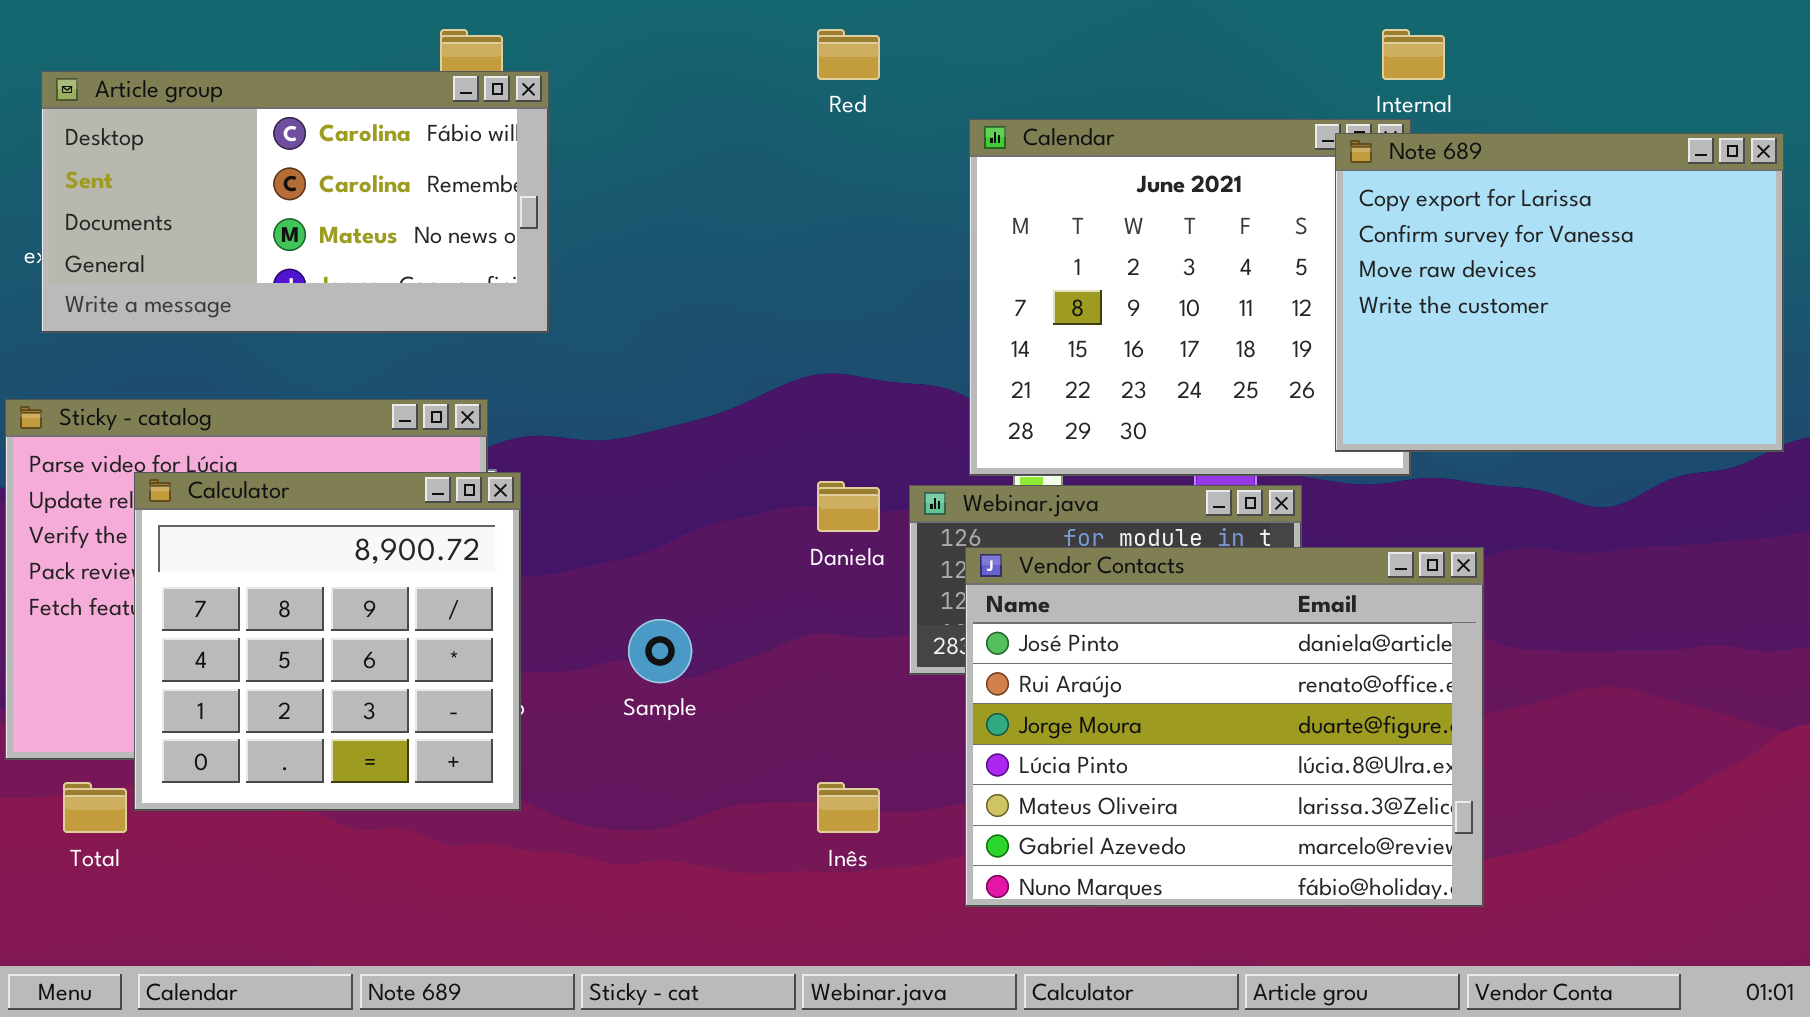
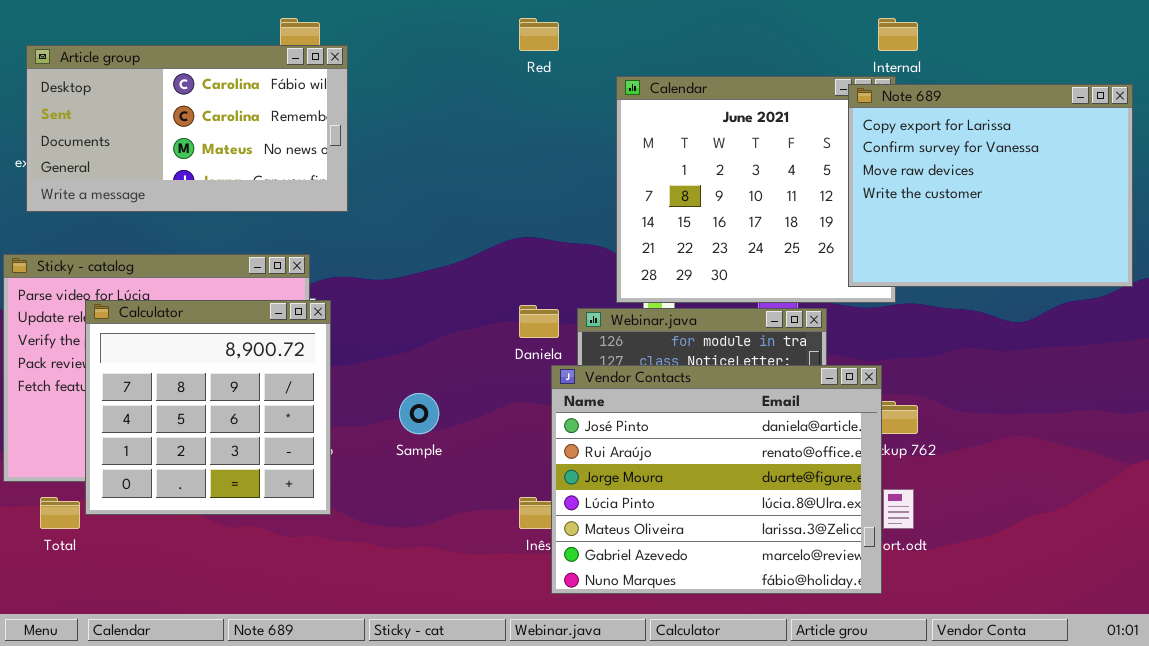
Vendor Contacts: [965,547,1484,907] -> [551,365,882,594], moved

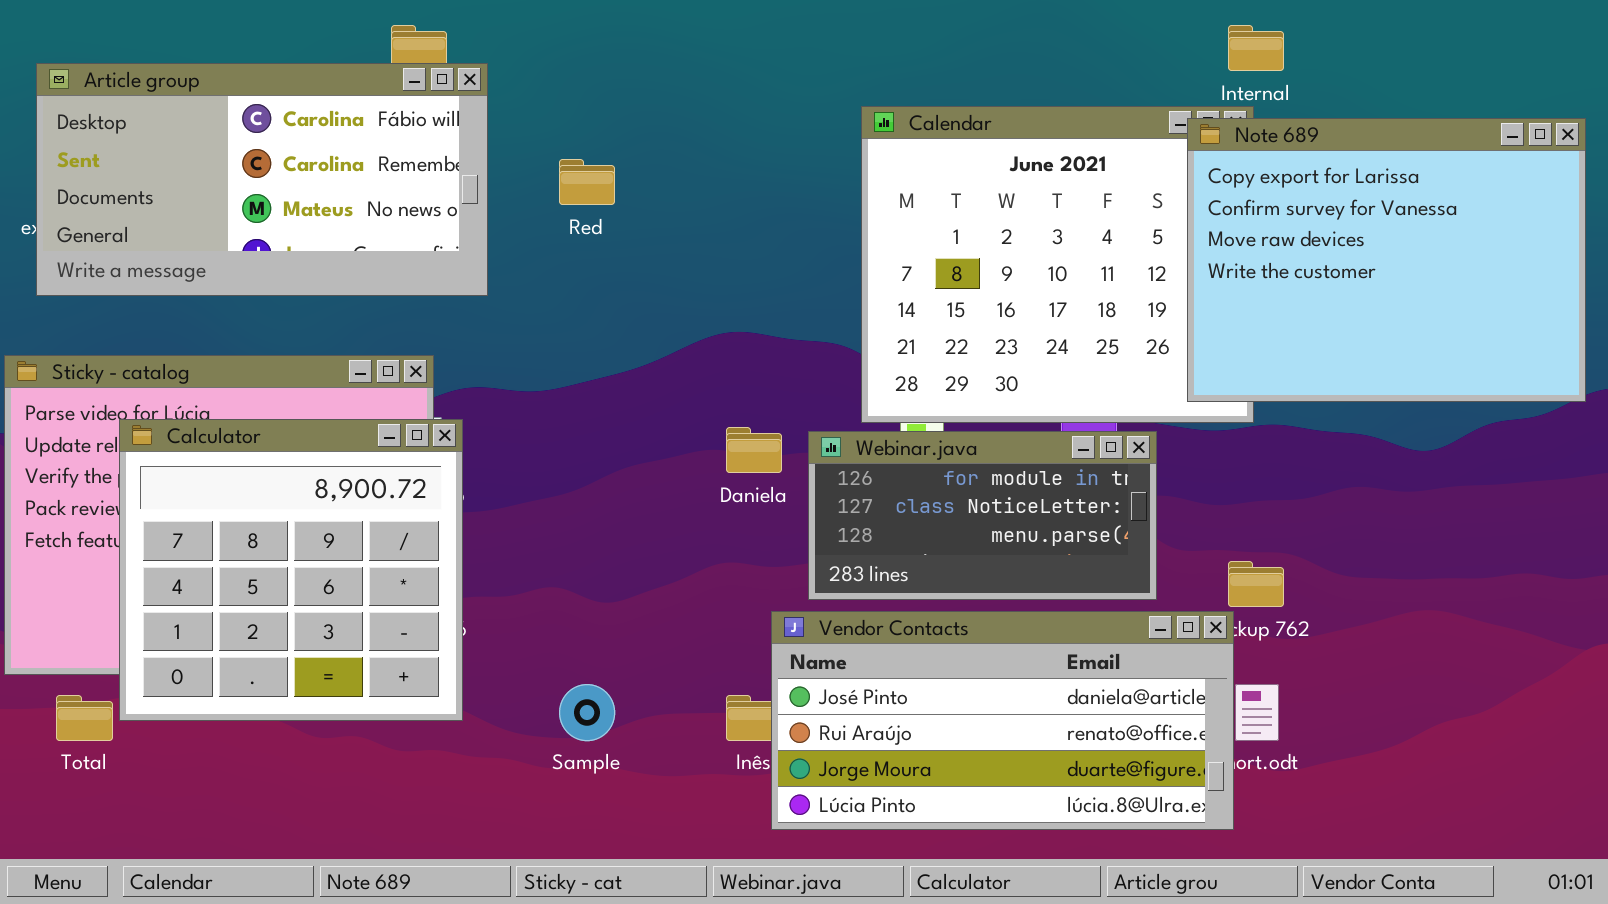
Red: [519,18,559,51] -> [559,159,615,205], moved
Vendor Contacts: [551,365,882,594] -> [771,611,1234,830], resized
Sample: [399,393,439,434] -> [559,684,615,741], moved

